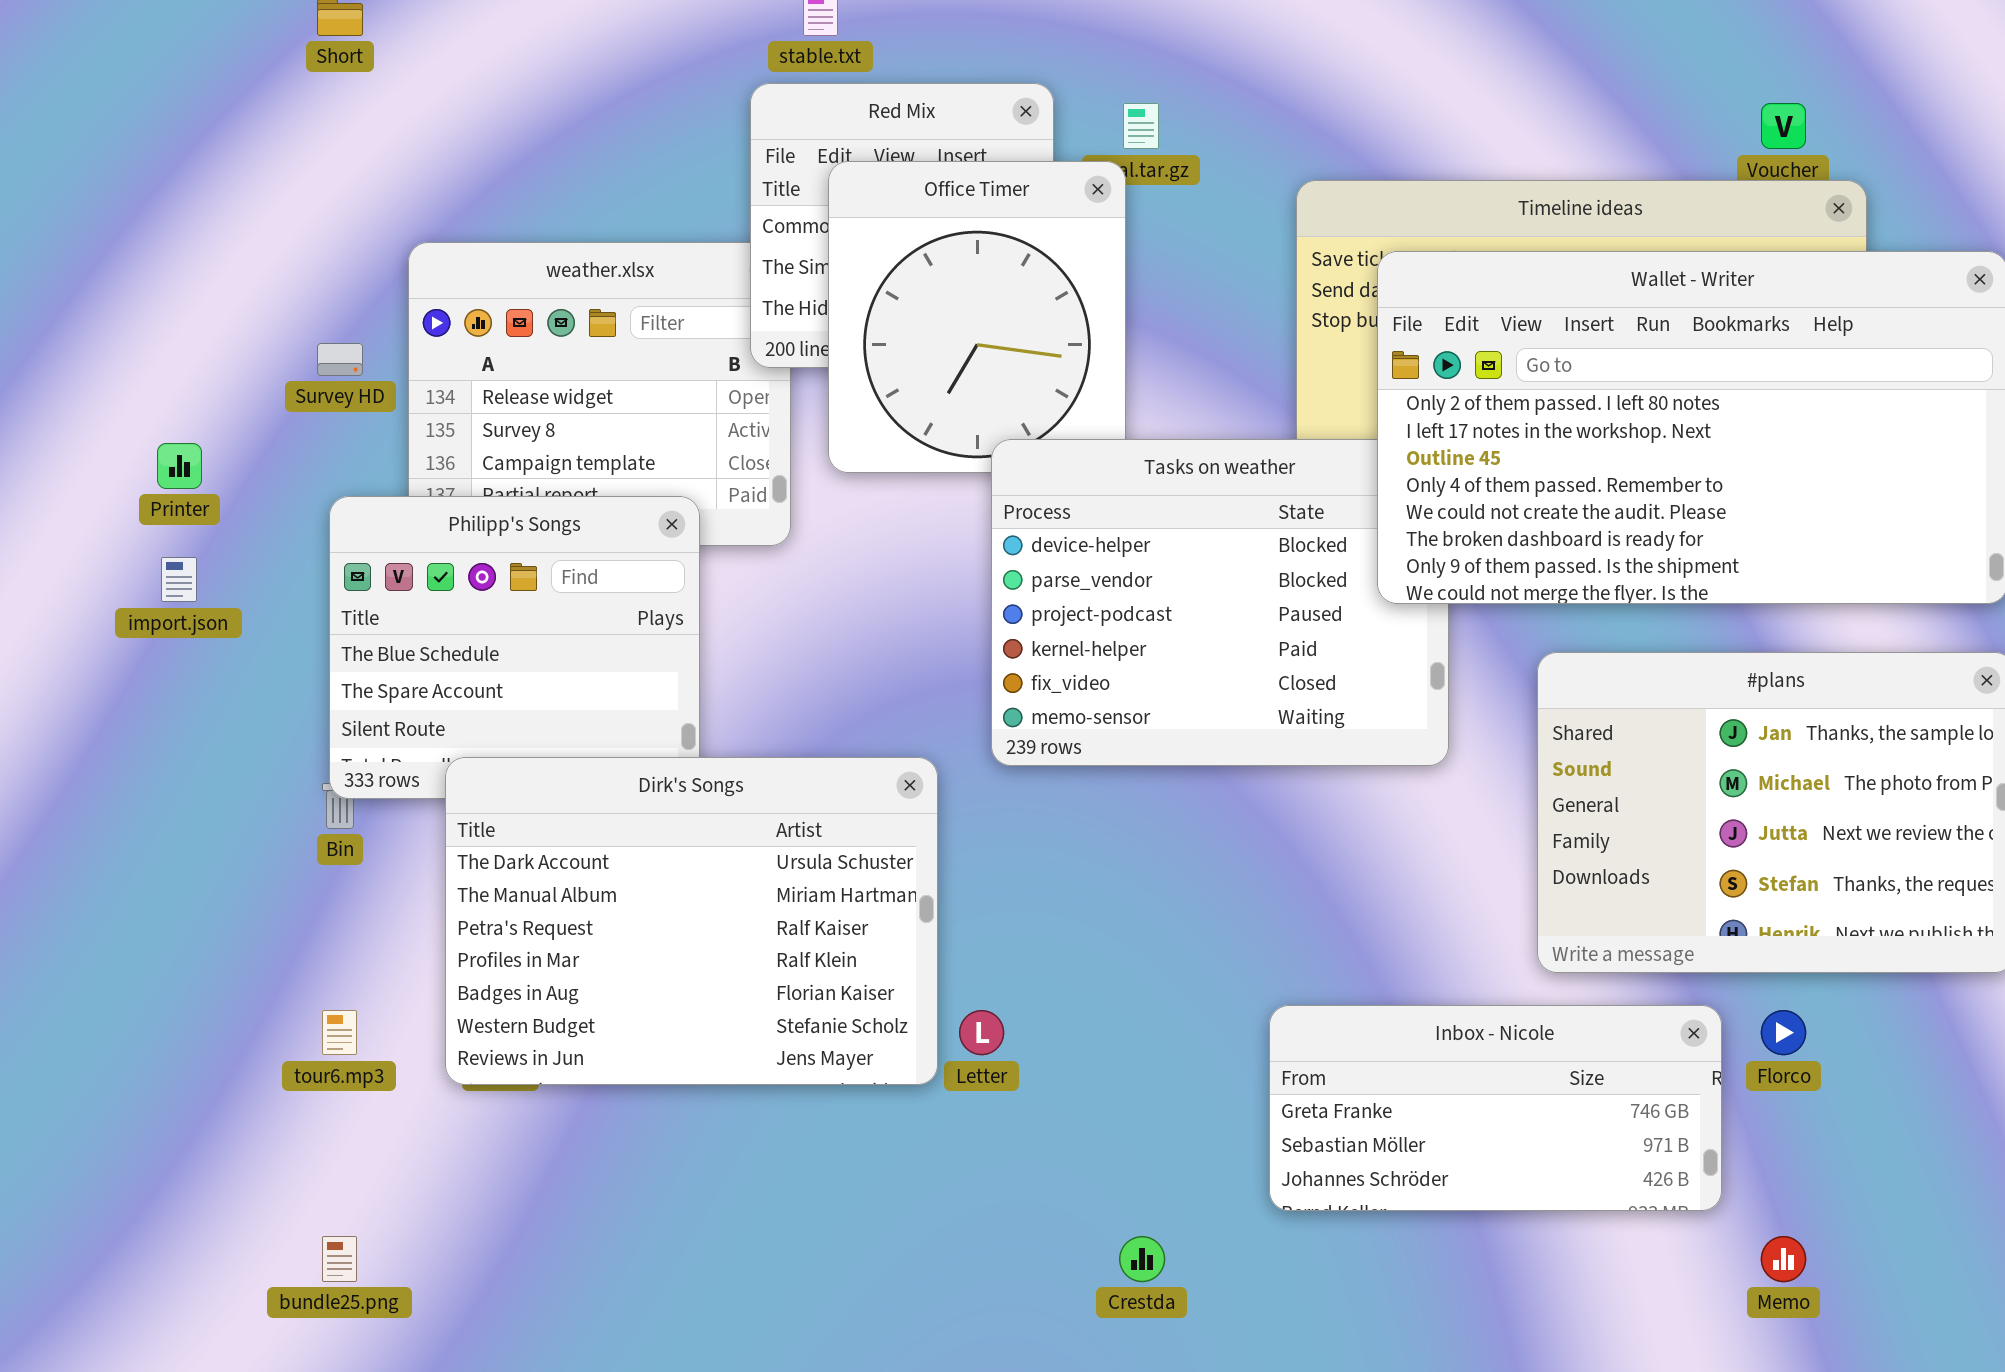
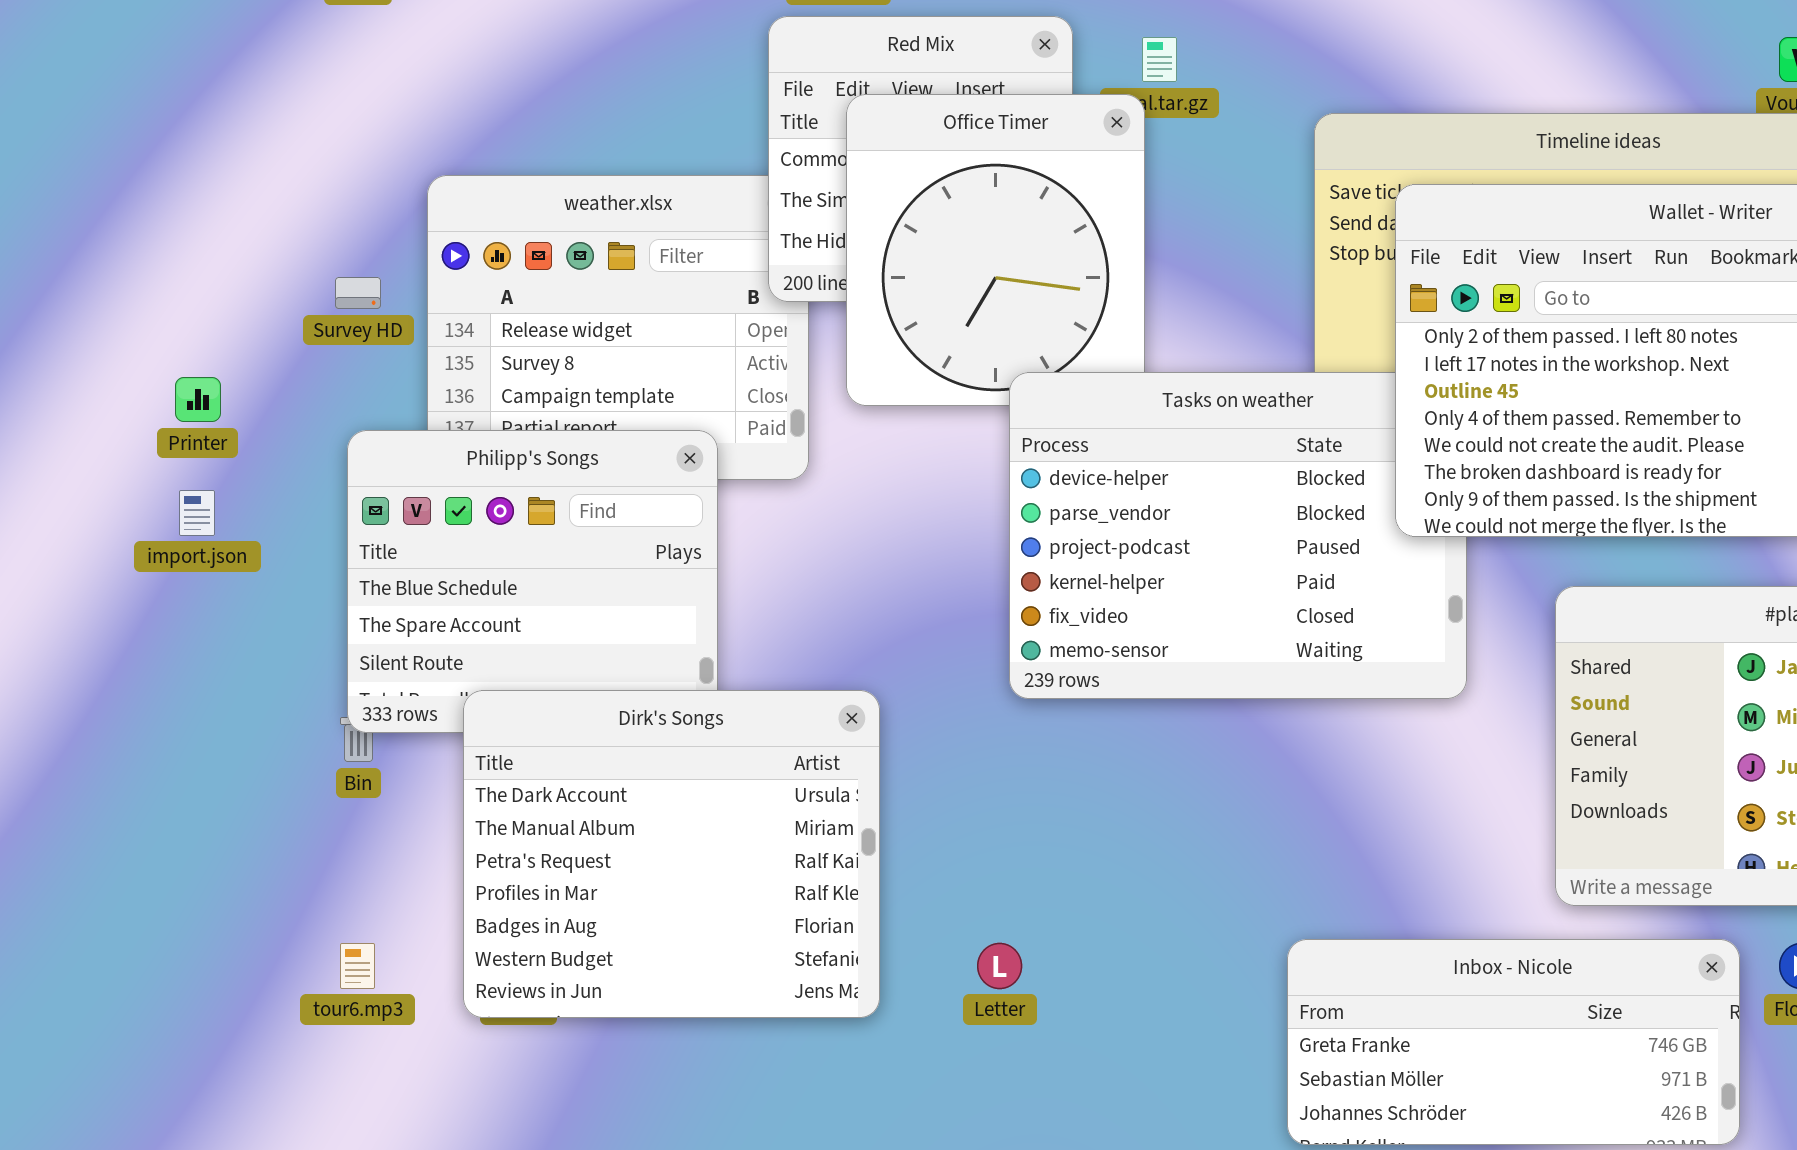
Dirk's Songs: [445,757,938,1085] -> [463,690,880,1018], resized

